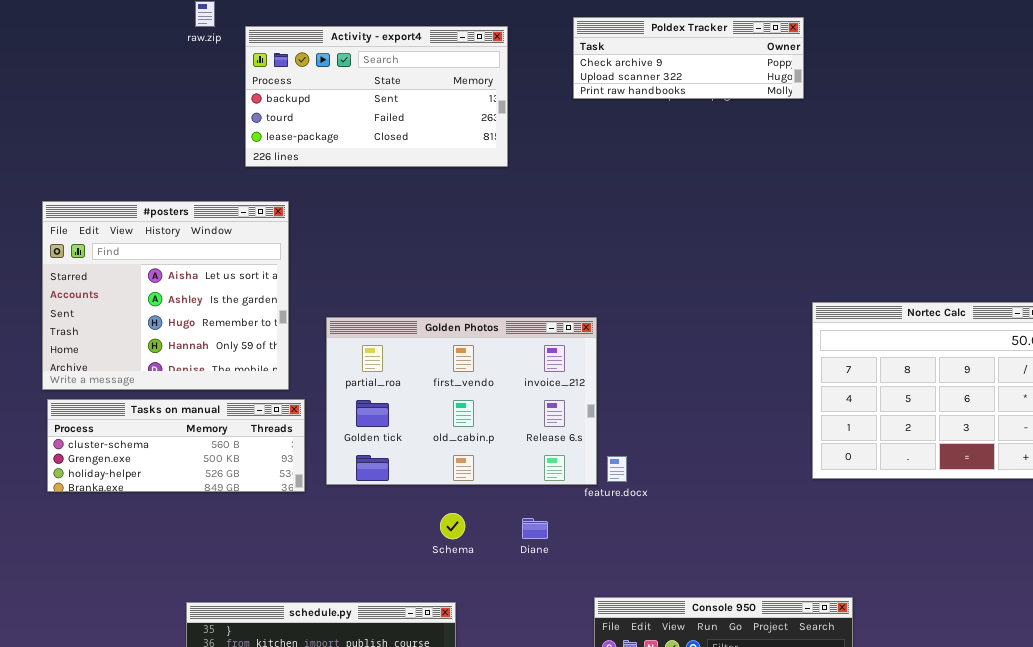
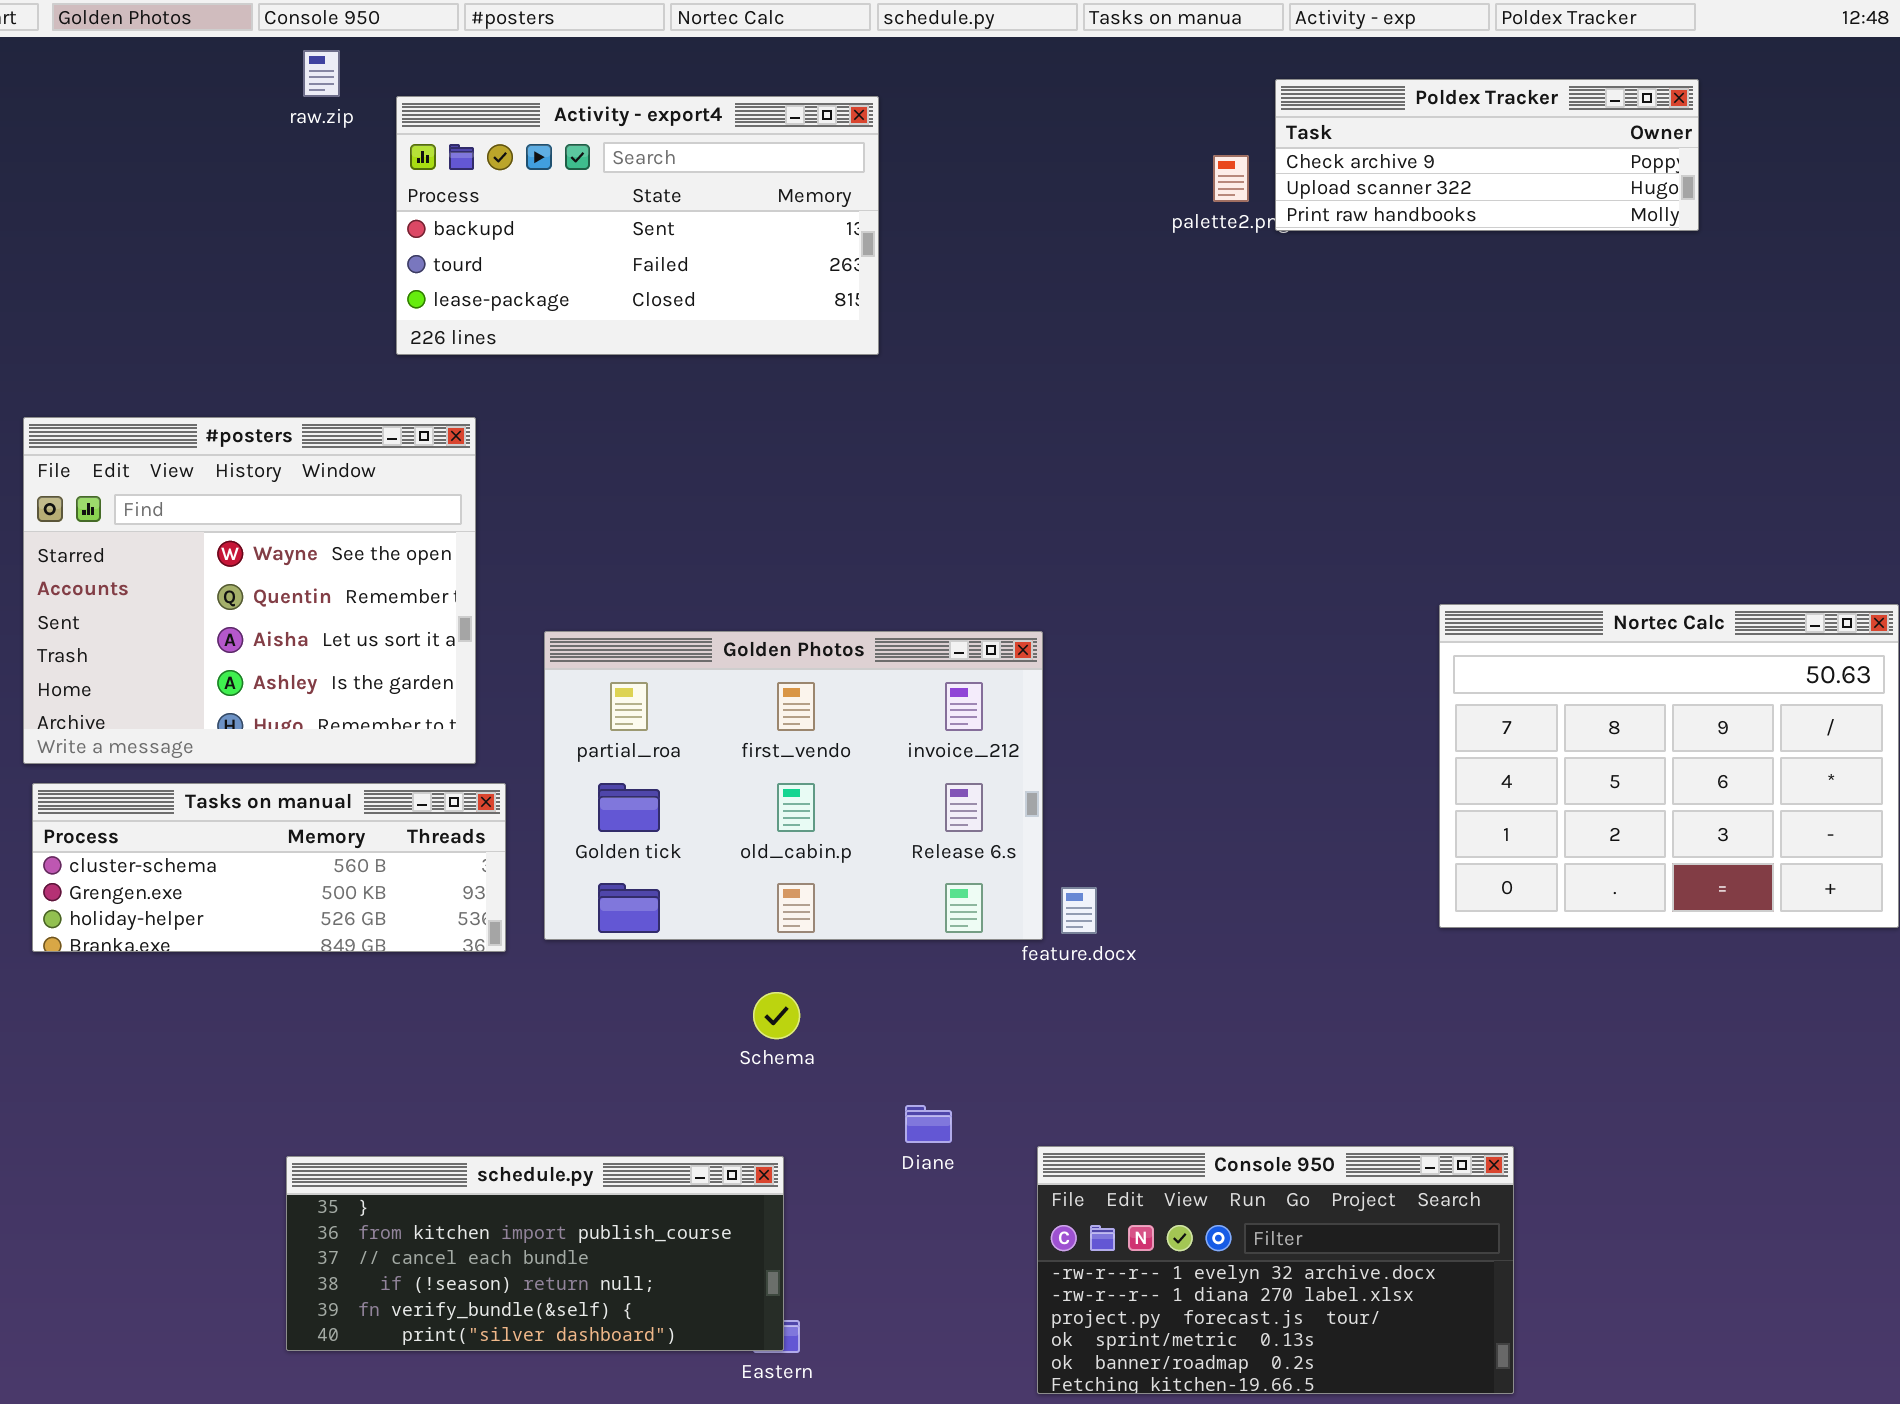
Poldex Tracker: [573,17,804,99] -> [1275,79,1699,231], moved
#posters: [42,201,289,390] -> [23,417,476,764], scrolled up 2 rows
Diane: [522,518,548,539] -> [905,1105,952,1143], moved

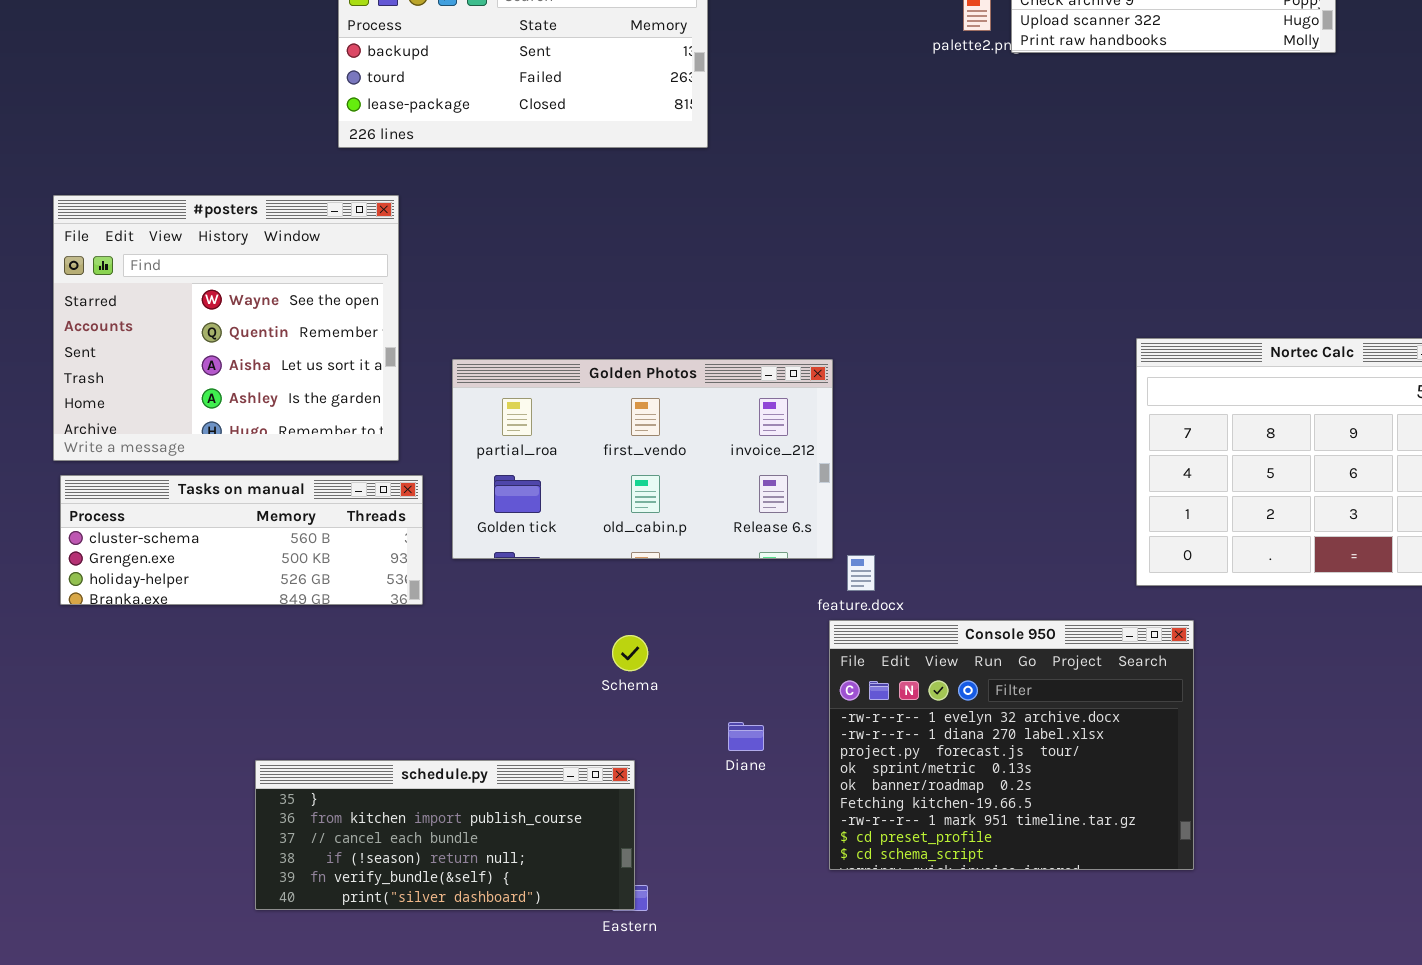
Golden Photos: [544,631,1043,940] -> [452,359,833,559], resized
Console 950: [1037,1146,1514,1394] -> [829,620,1194,870], moved, resized

